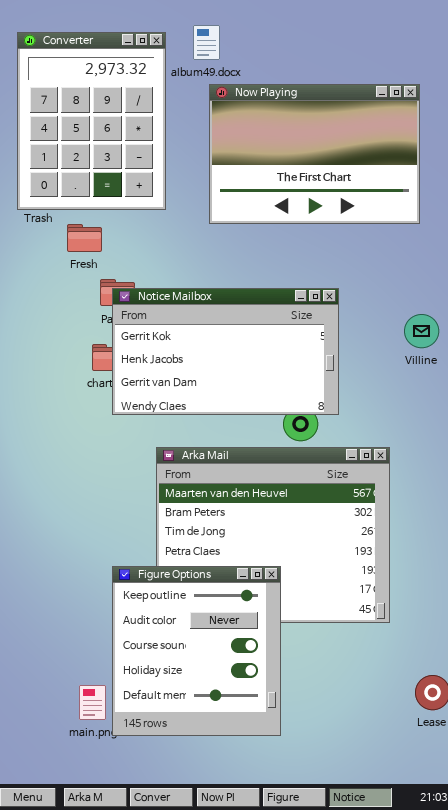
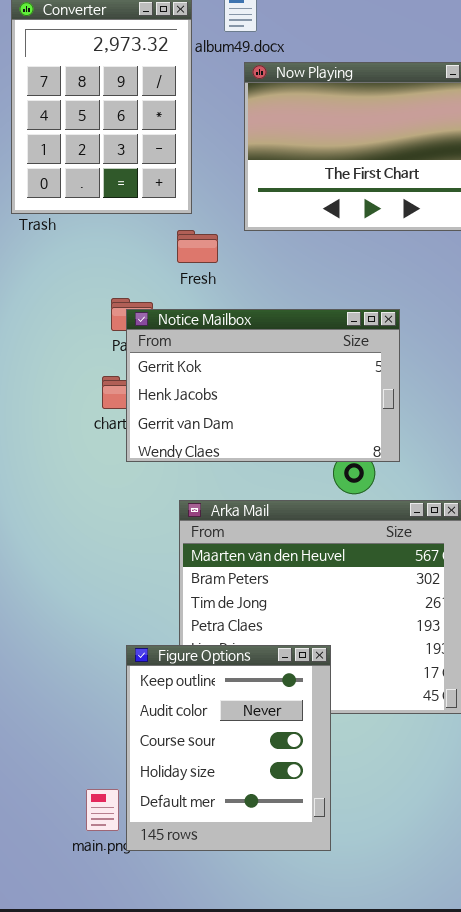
Fresh: [67,224,102,252] -> [177,230,218,263], moved

